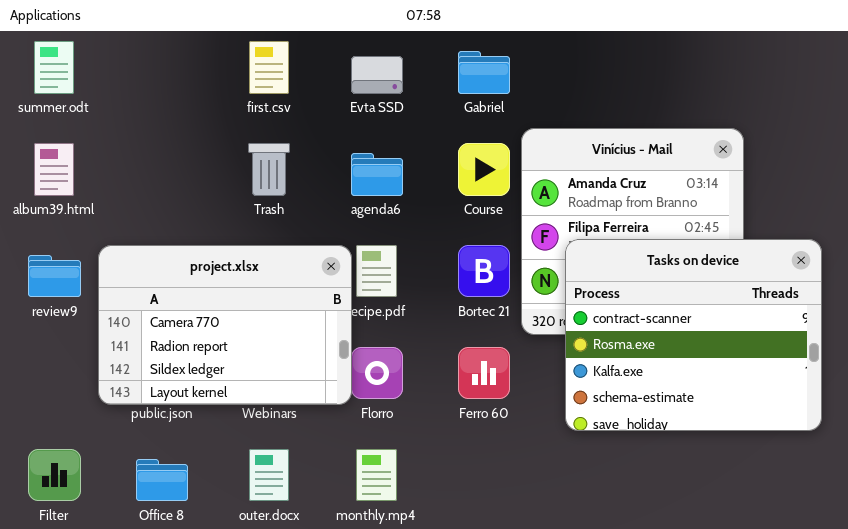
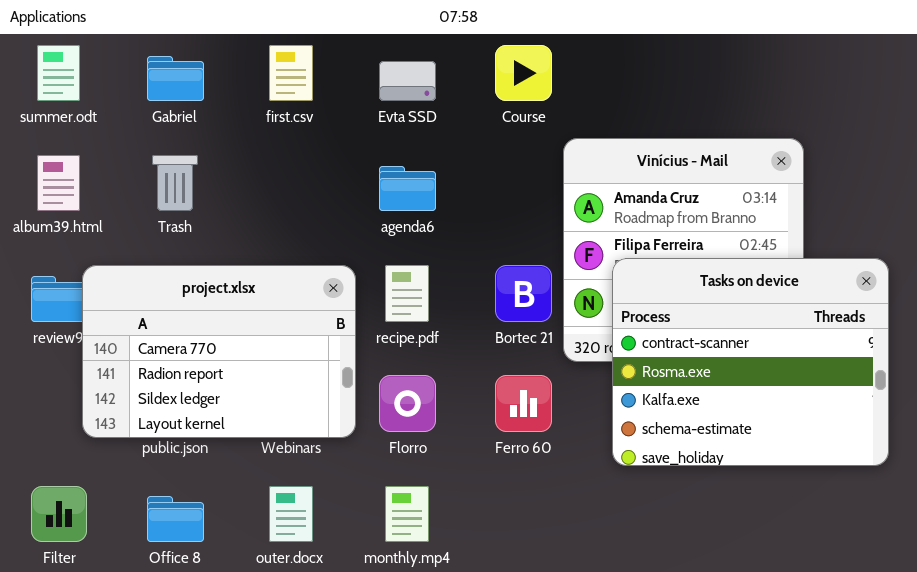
Gabriel: [458,51,510,94] -> [147,56,204,101], moved
Trash: [248,143,290,196] -> [152,155,198,211], moved
Course: [458,143,510,196] -> [495,45,552,101], moved
project.xlsx: [98,245,352,405] -> [82,265,356,438], moved

